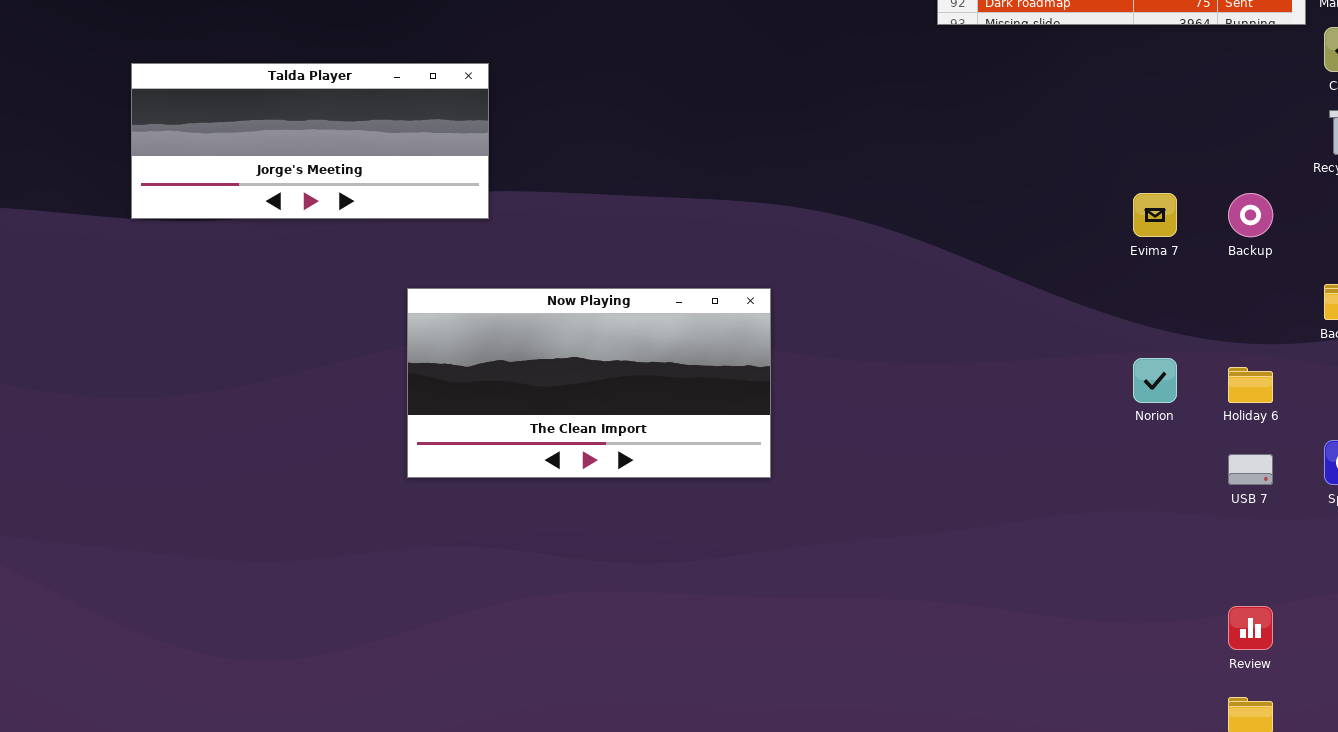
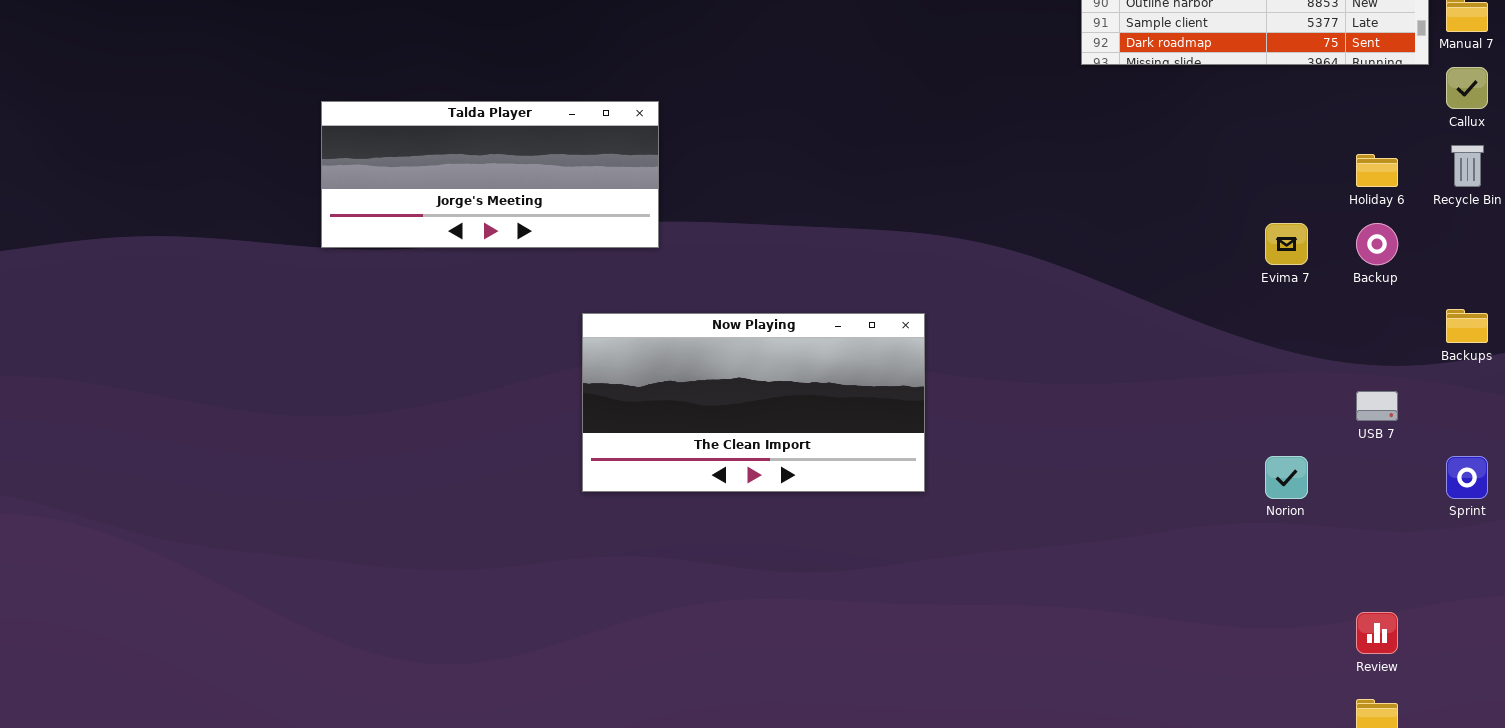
Norion: [1133,358,1177,403] -> [1265,456,1308,499], moved
Holiday 6: [1228,367,1273,403] -> [1356,154,1398,187], moved
USB 7: [1228,454,1273,485] -> [1356,391,1398,421], moved

